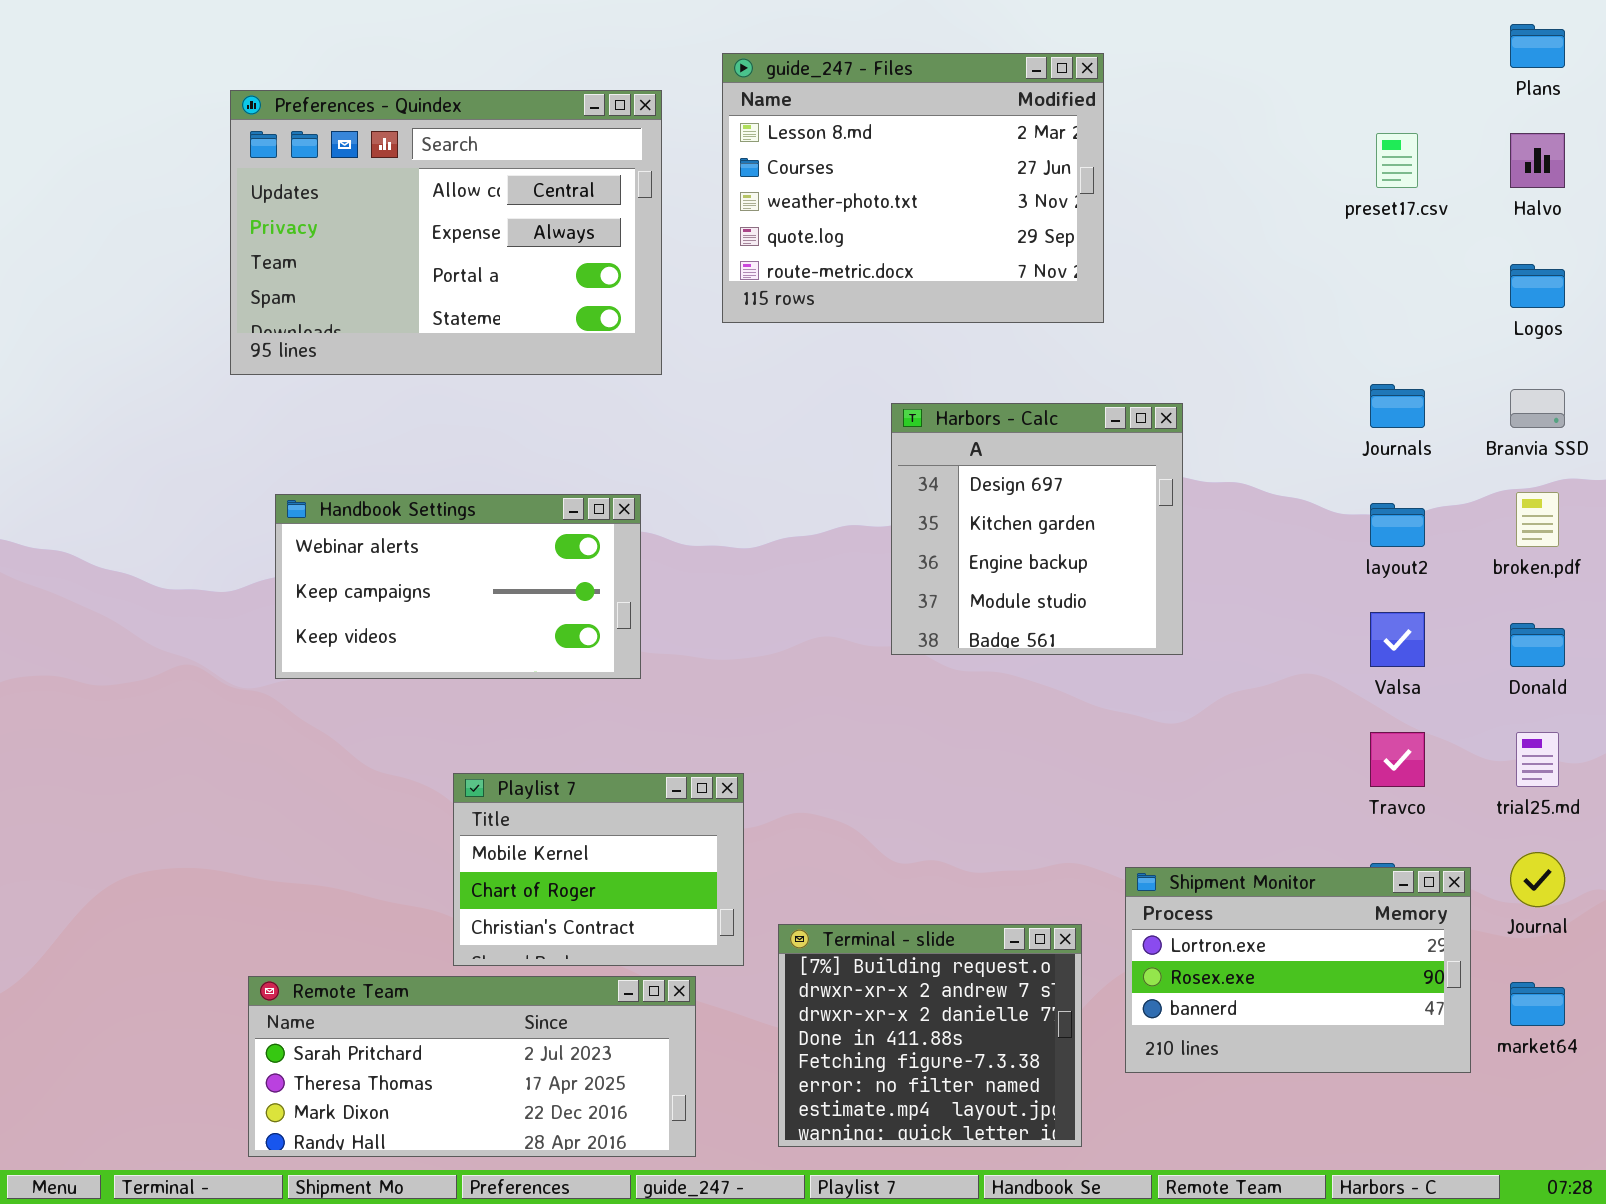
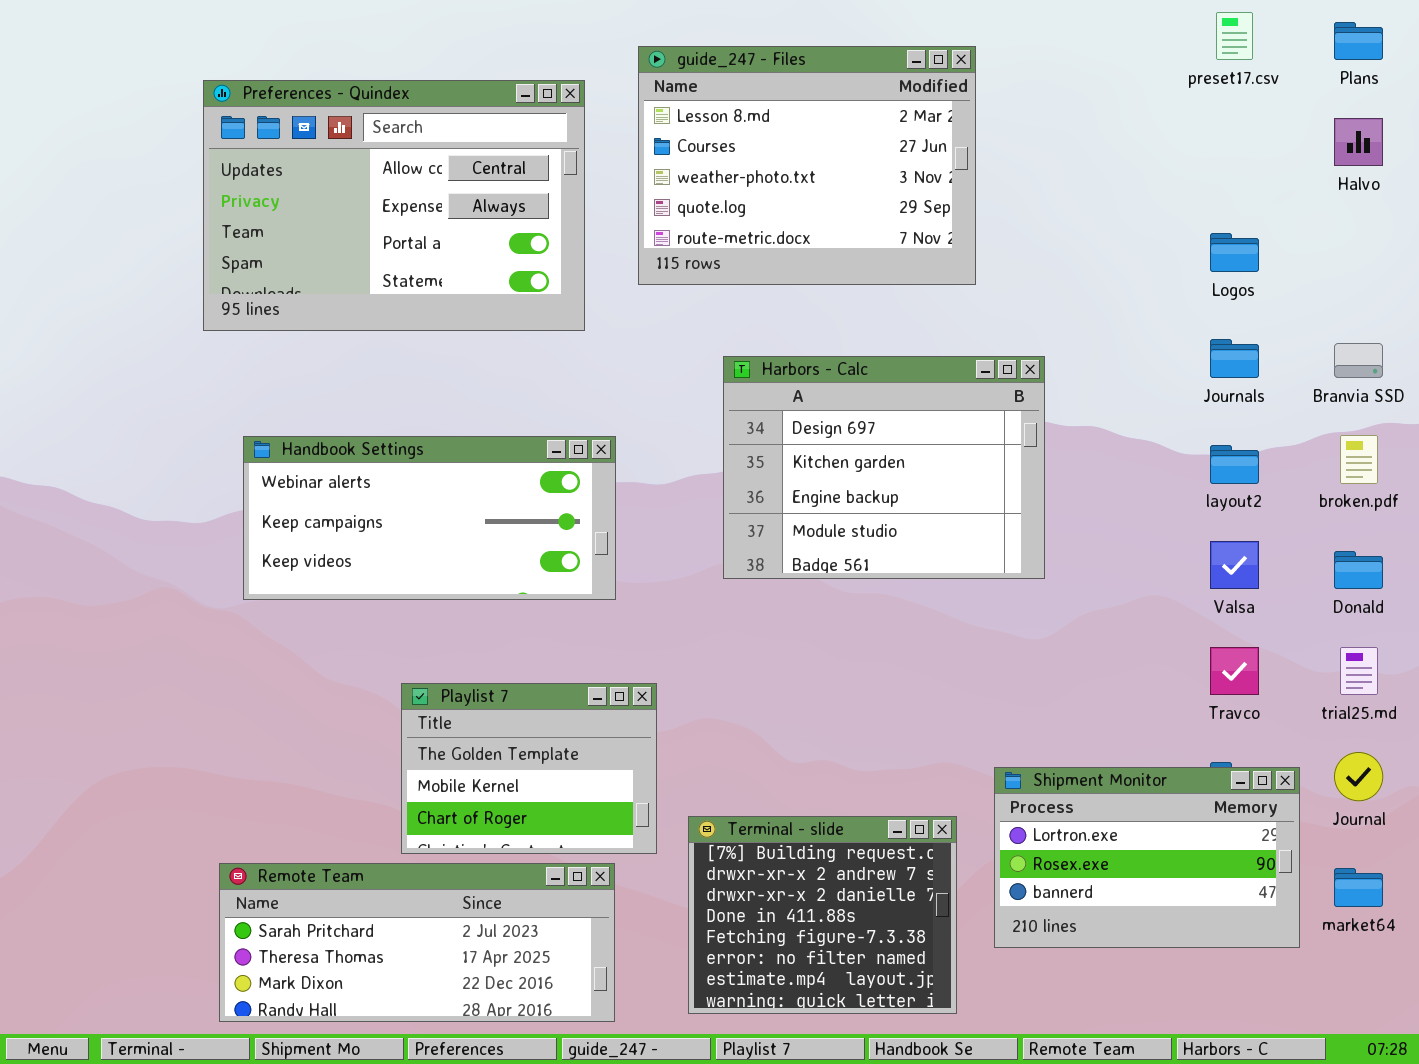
preset17.csv: [1376,133,1418,188] -> [1216,12,1253,60], moved
Logos: [1510,264,1565,308] -> [1210,233,1259,272], moved
Harbors - Calc: [891,403,1183,655] -> [723,356,1045,579], resized
Handbook Settings: [275,494,641,679] -> [243,436,616,600], resized
Playlist 7: [453,773,744,966] -> [401,683,657,854], scrolled up 1 row

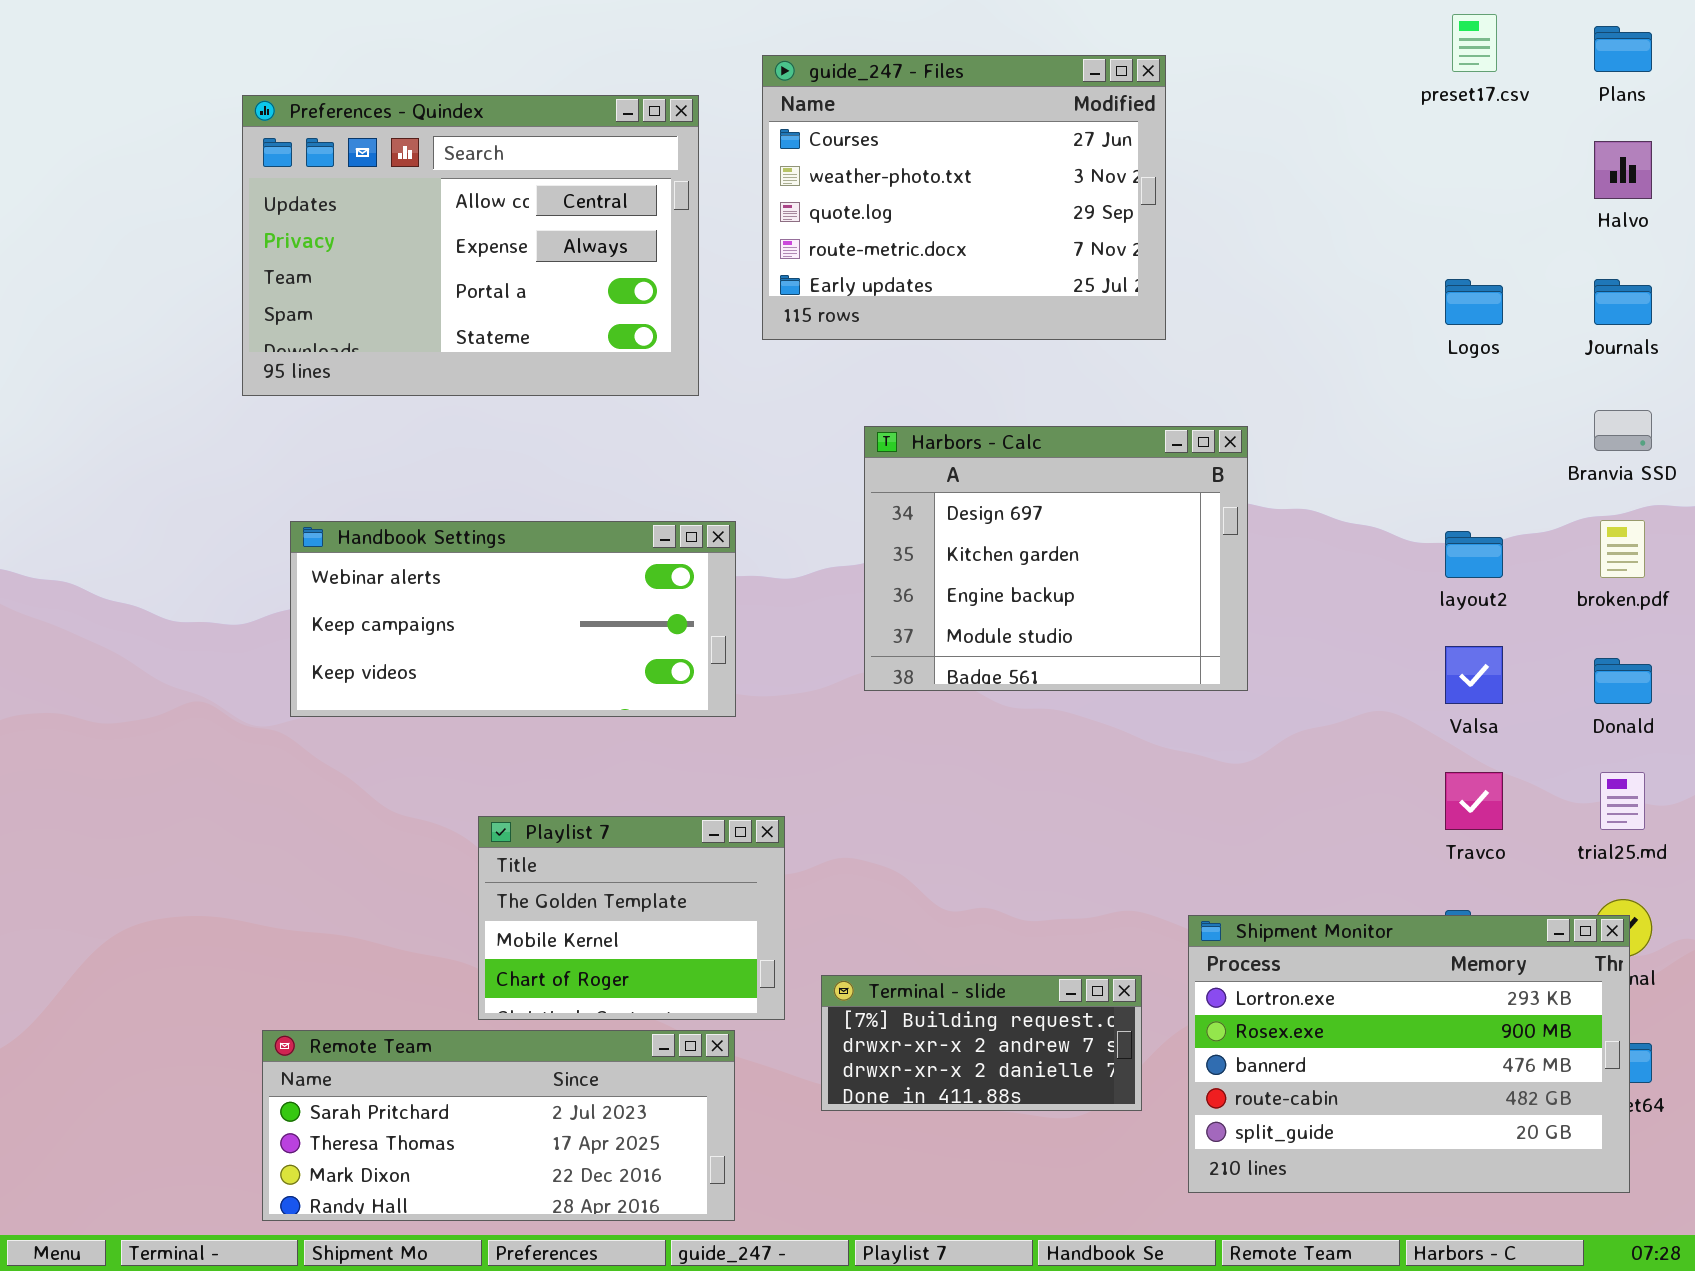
guide_247 - Files: [638,46,976,285] -> [762,55,1166,340], scrolled down 1 row
Journals: [1210,339,1259,378] -> [1594,279,1652,325], moved
Shipment Monitor: [994,767,1300,948] -> [1188,915,1630,1193], resized
Terminal - slide: [688,816,957,1014] -> [821,975,1142,1111], resized

